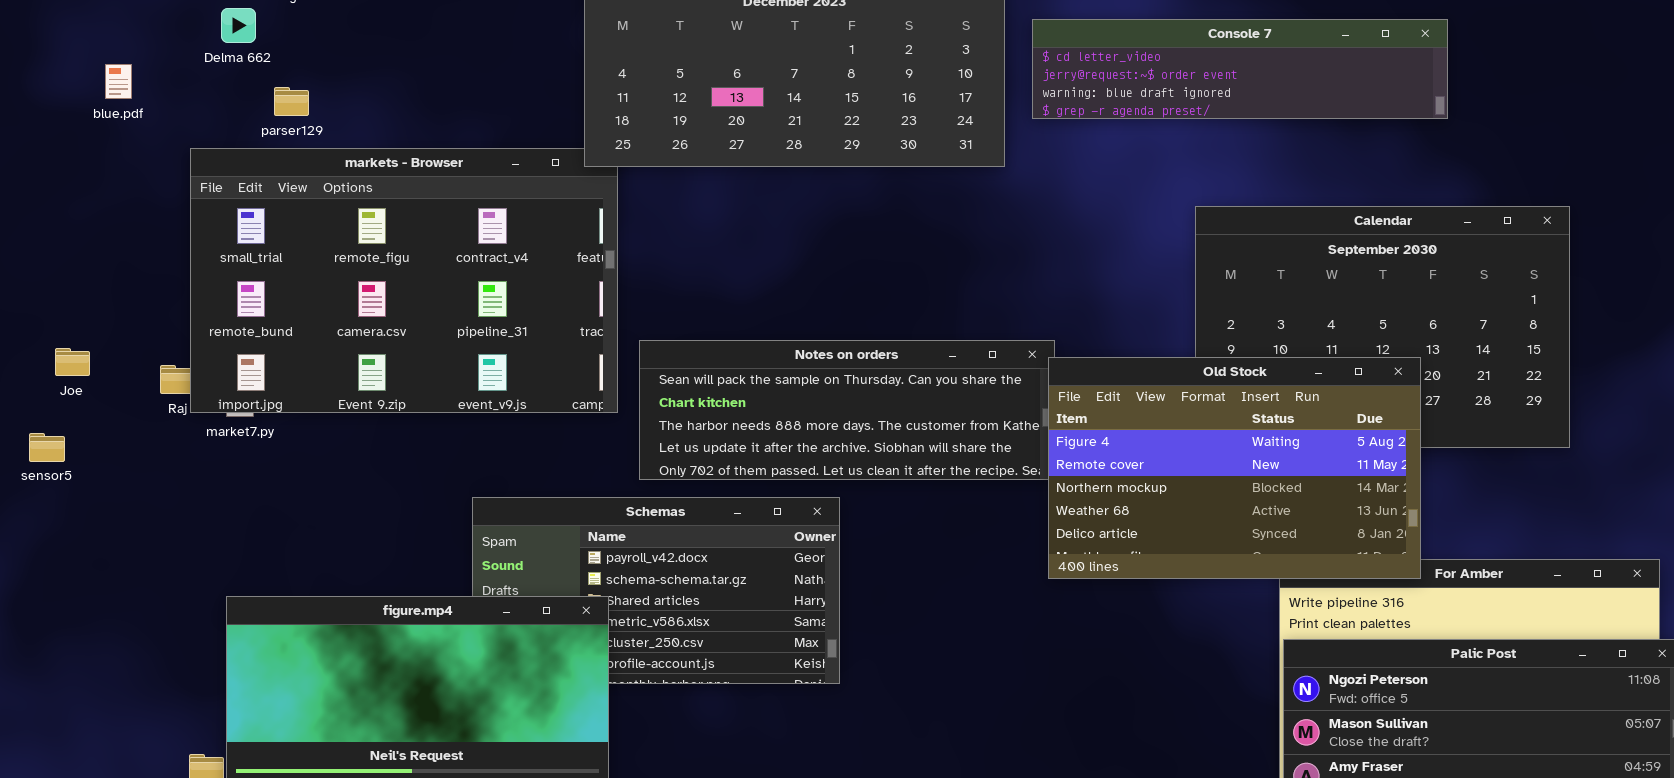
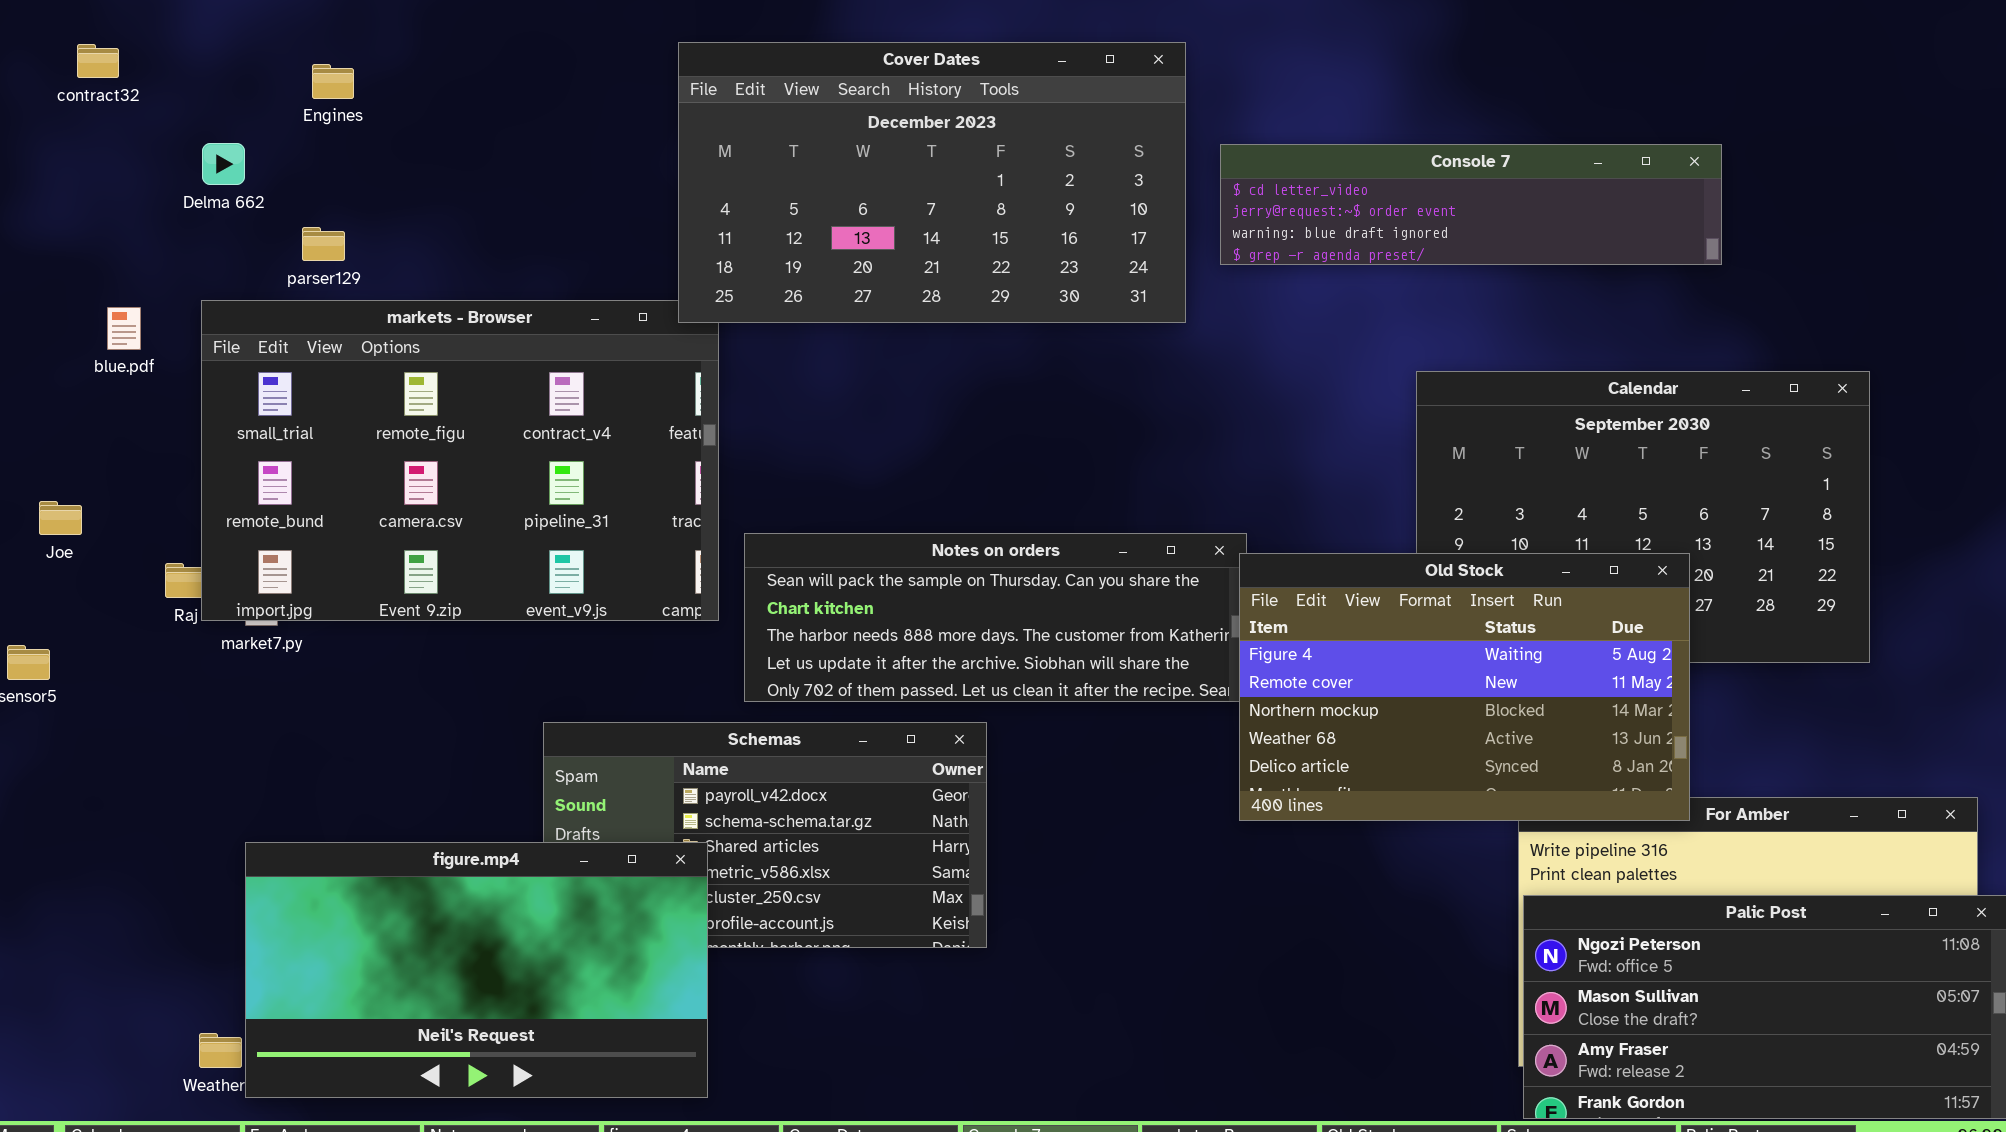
Delma 662: [221,8,256,43] -> [202,143,245,185], moved
blue.pdf: [105,64,132,99] -> [107,307,141,350], moved
Joe: [55,348,90,376] -> [39,501,82,535], moved

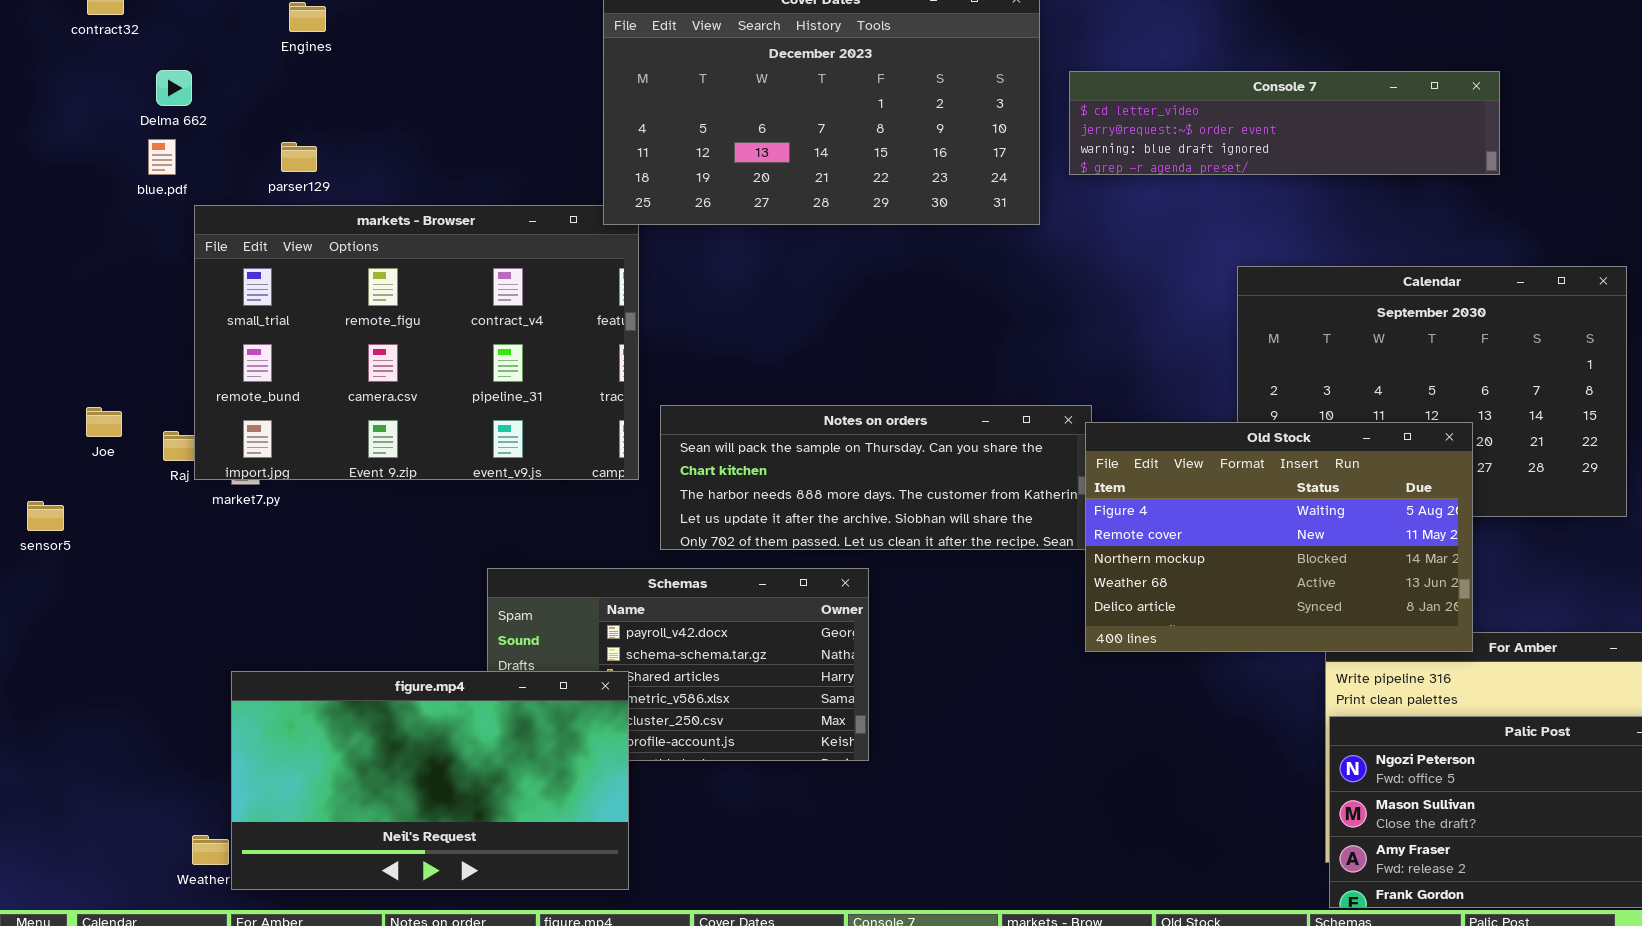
Delma 662: [202,143,245,185] -> [156,70,192,106], moved
blue.pdf: [107,307,141,350] -> [148,139,176,175], moved
Joe: [39,501,82,535] -> [86,407,122,437], moved

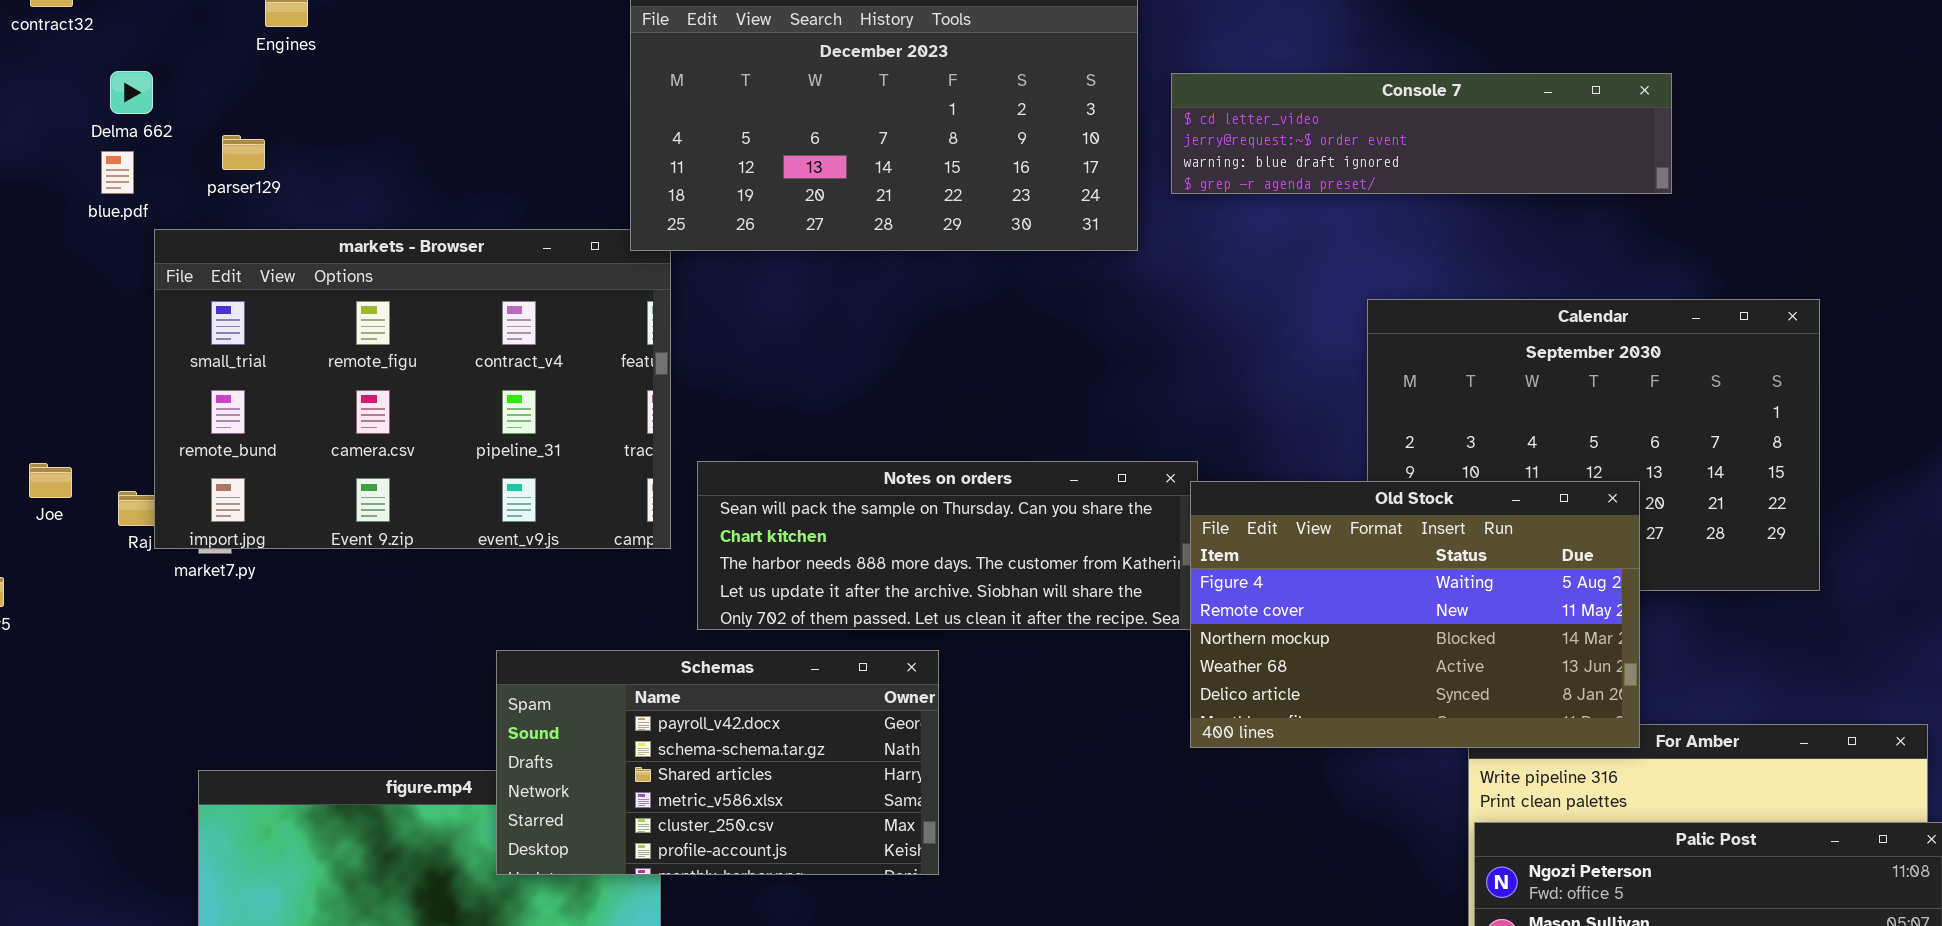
parser129: [281,142,317,172] -> [222,135,265,170], moved
Schemas: [487,568,869,761] -> [496,650,939,875], raised

